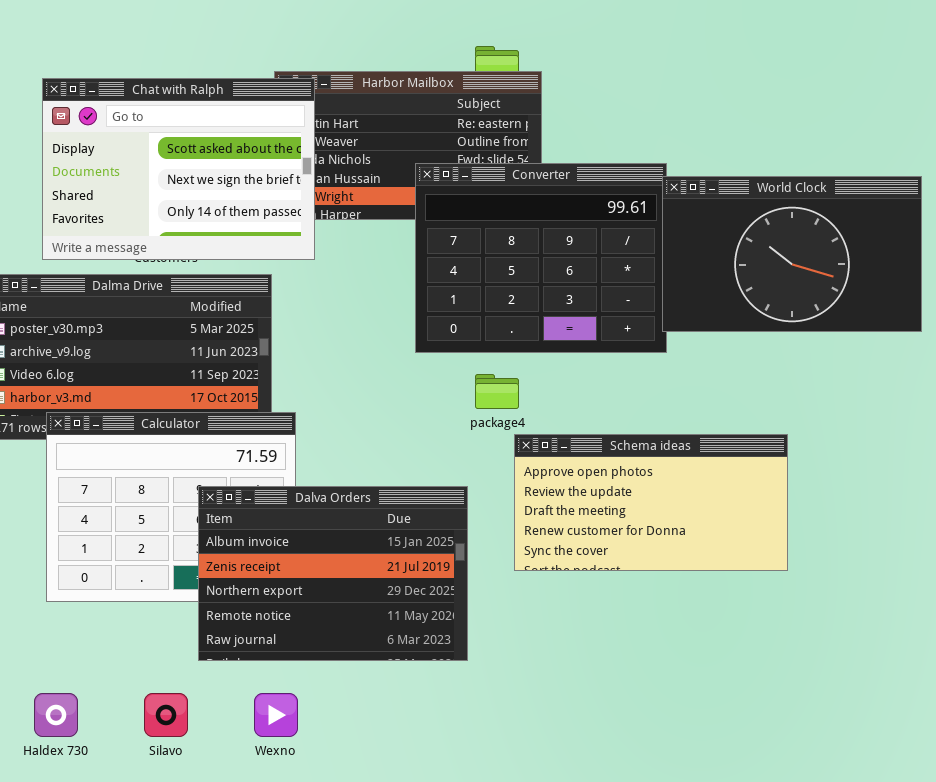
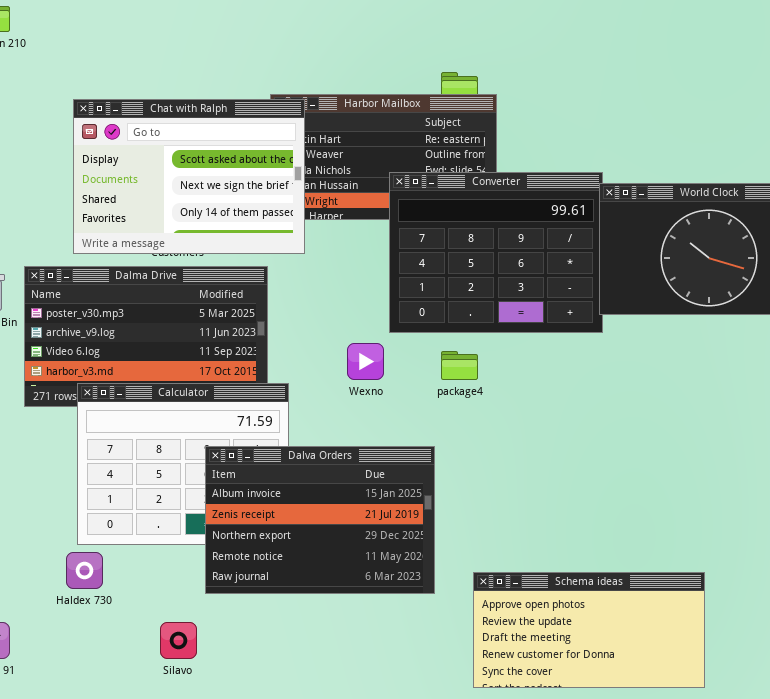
Schema ideas: [514,434,788,571] -> [473,572,705,688], moved
Haldex 730: [34,693,78,737] -> [66,552,103,589], moved
Wexno: [254,693,298,737] -> [347,343,384,380], moved

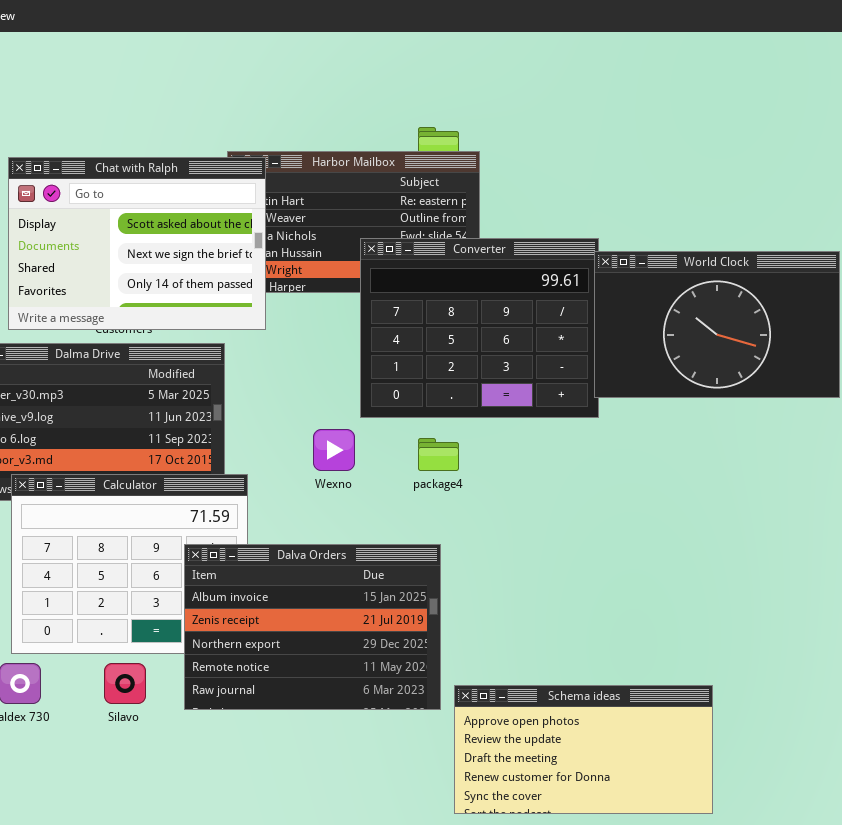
Dalva Orders: [205,446,435,594] -> [184,544,441,710], moved
Silavo: [160,622,197,659] -> [104,663,146,704], moved

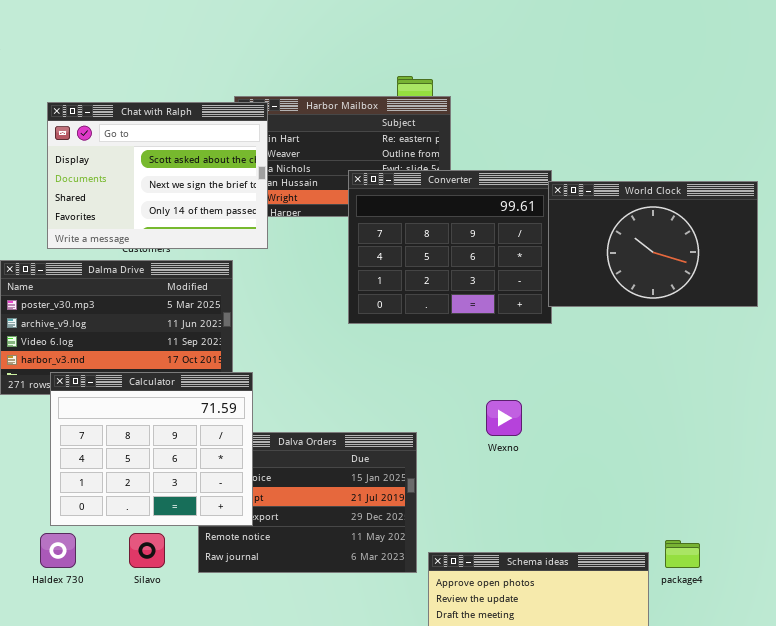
Wexno: [313,429,355,471] -> [486,400,522,436], moved
package4: [418,438,459,471] -> [665,540,700,568], moved
Calculator: [11,474,248,654] -> [50,372,253,526], raised

